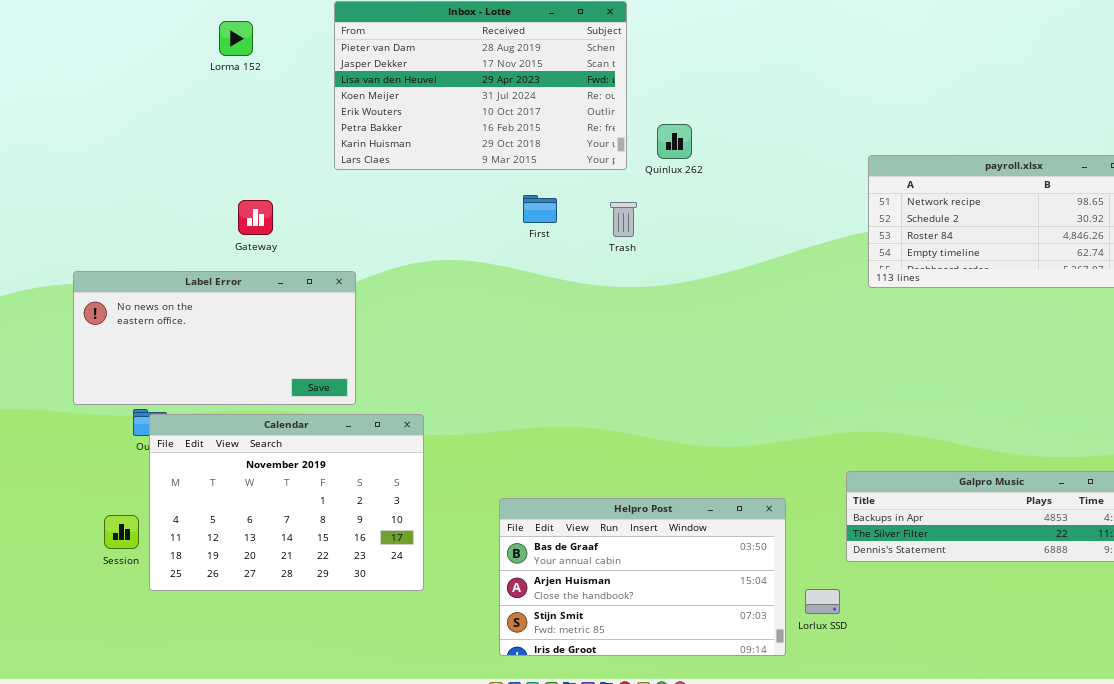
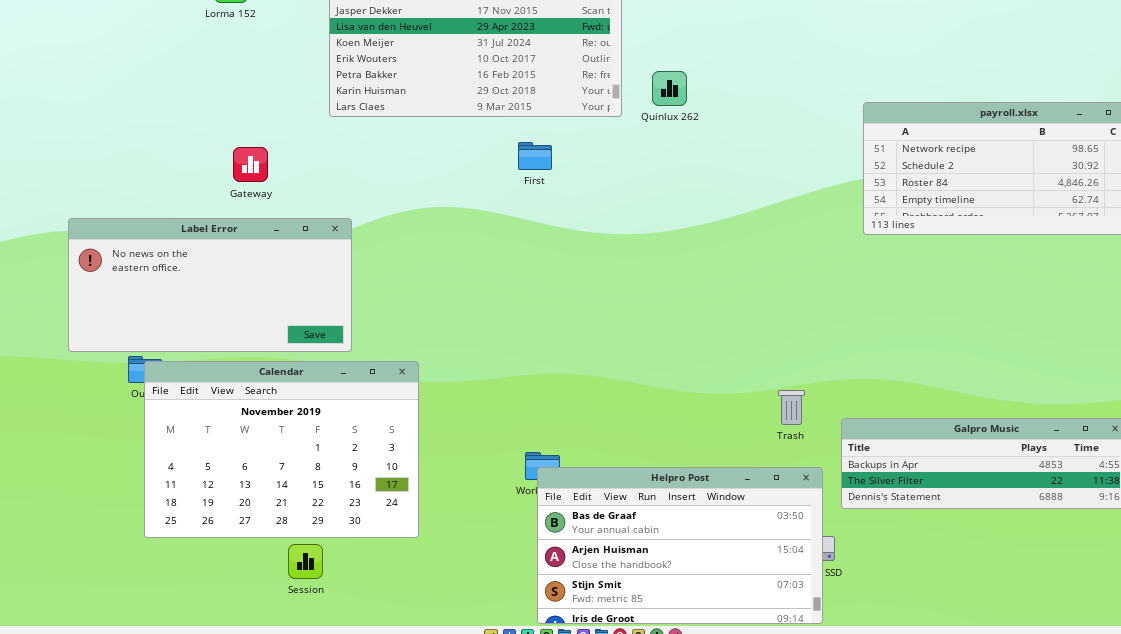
Trash: [610,202,637,237] -> [778,390,805,425], moved
Helpro Post: [499,498,786,656] -> [537,467,823,624], moved
Session: [104,515,139,549] -> [288,544,323,579], moved

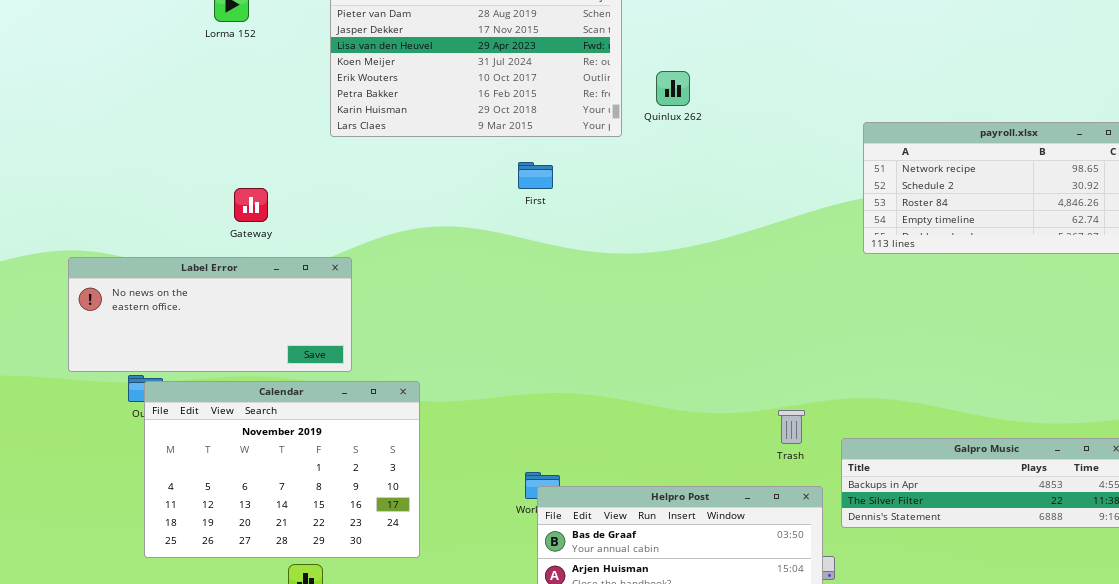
Quinlux 262: [652,71,687,106] -> [656,71,690,106], moved
Gateway: [233,147,268,182] -> [234,188,268,222], moved
Label Error: [68,218,352,352] -> [68,257,352,372], resized

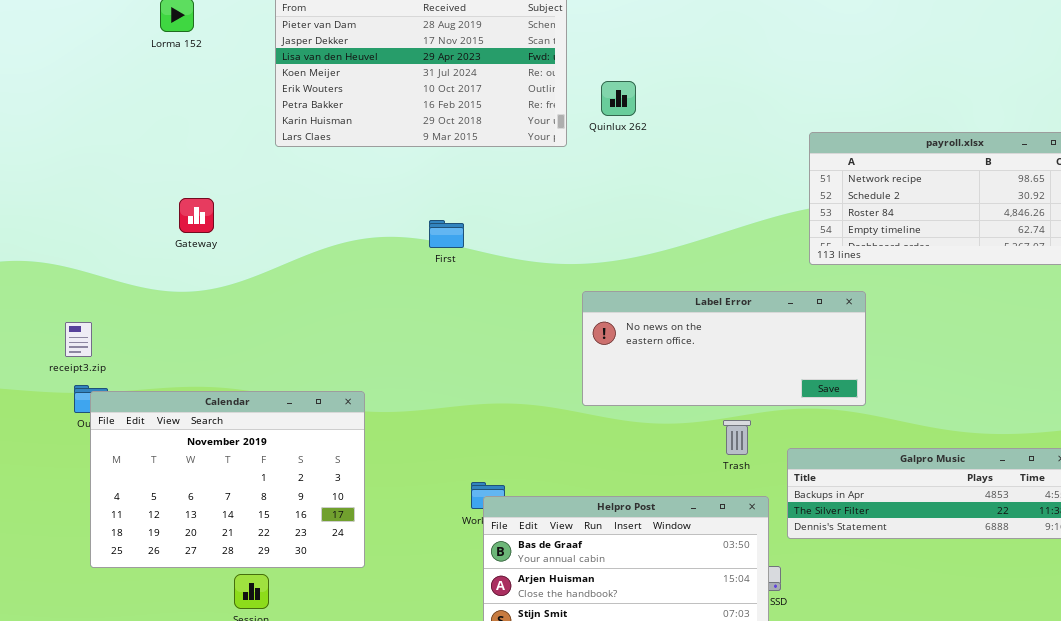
First: [518,162,553,189] -> [429,220,464,248], moved
Label Error: [68,257,352,372] -> [582,291,866,406], moved

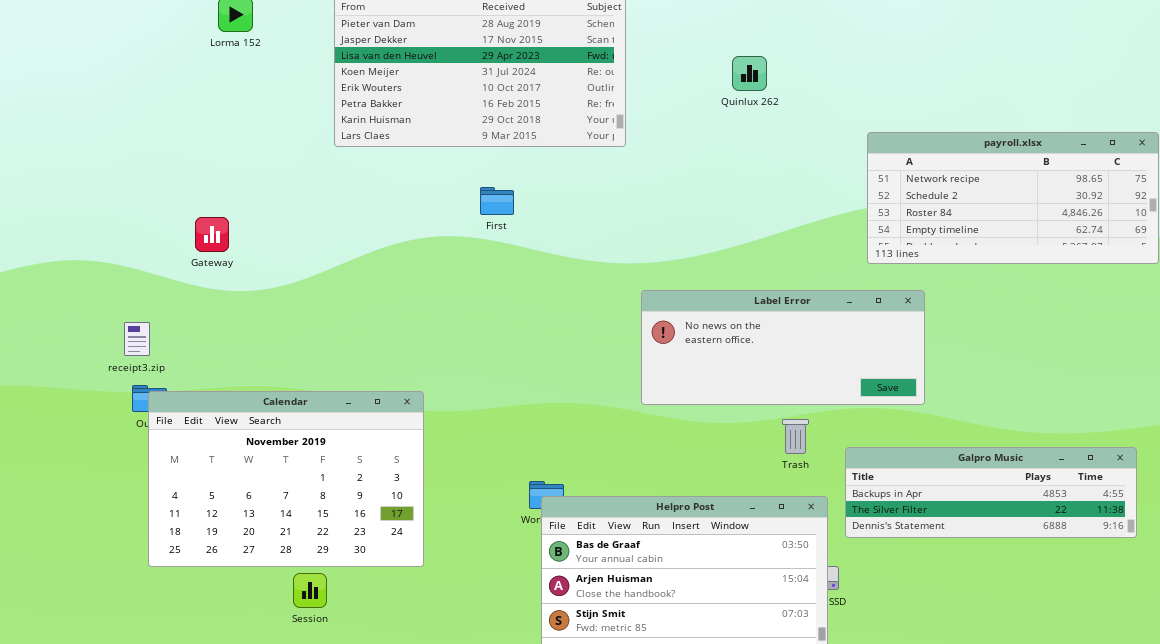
Quinlux 262: [601,81,636,116] -> [732,56,767,91], moved
Gateway: [179,198,214,233] -> [195,217,229,252], moved
First: [429,220,464,248] -> [480,187,514,215], moved

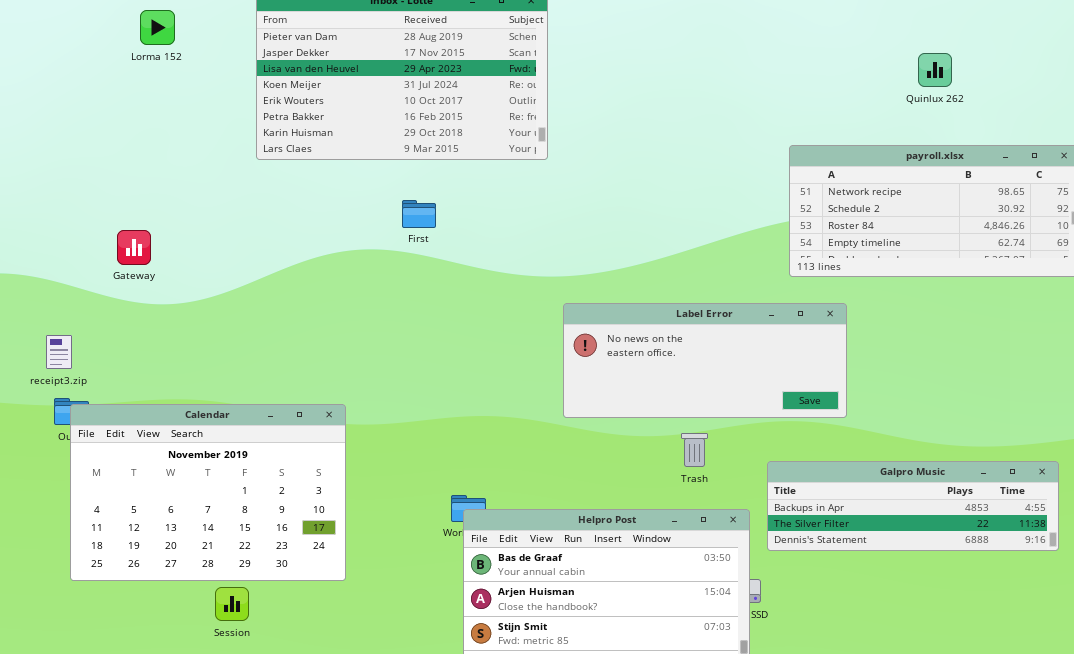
Quinlux 262: [732,56,767,91] -> [918,53,952,87], moved
Trash: [782,419,809,454] -> [681,433,708,467], moved

